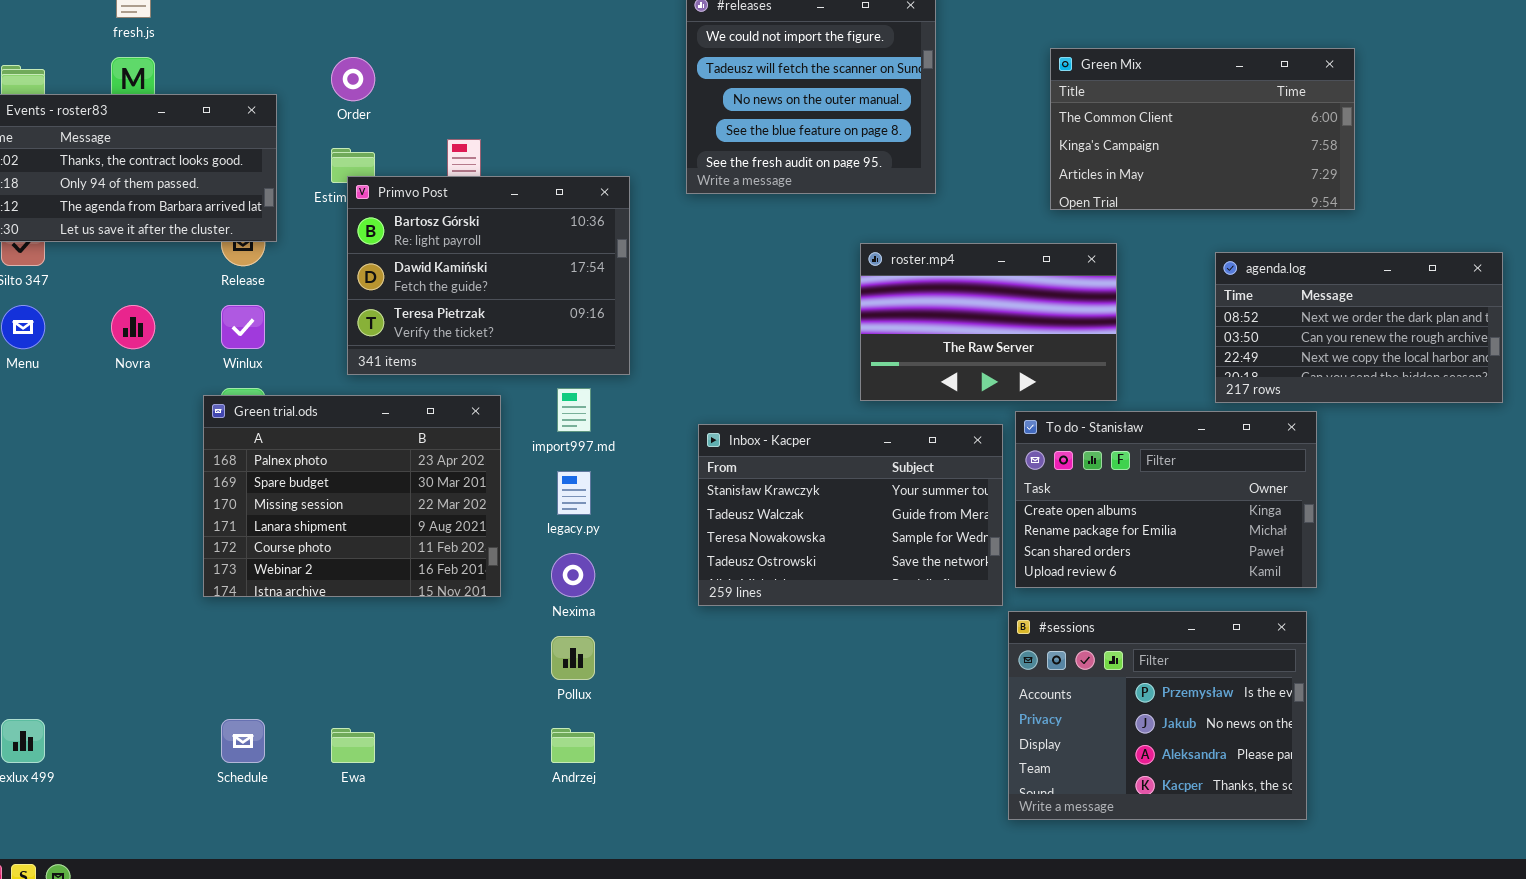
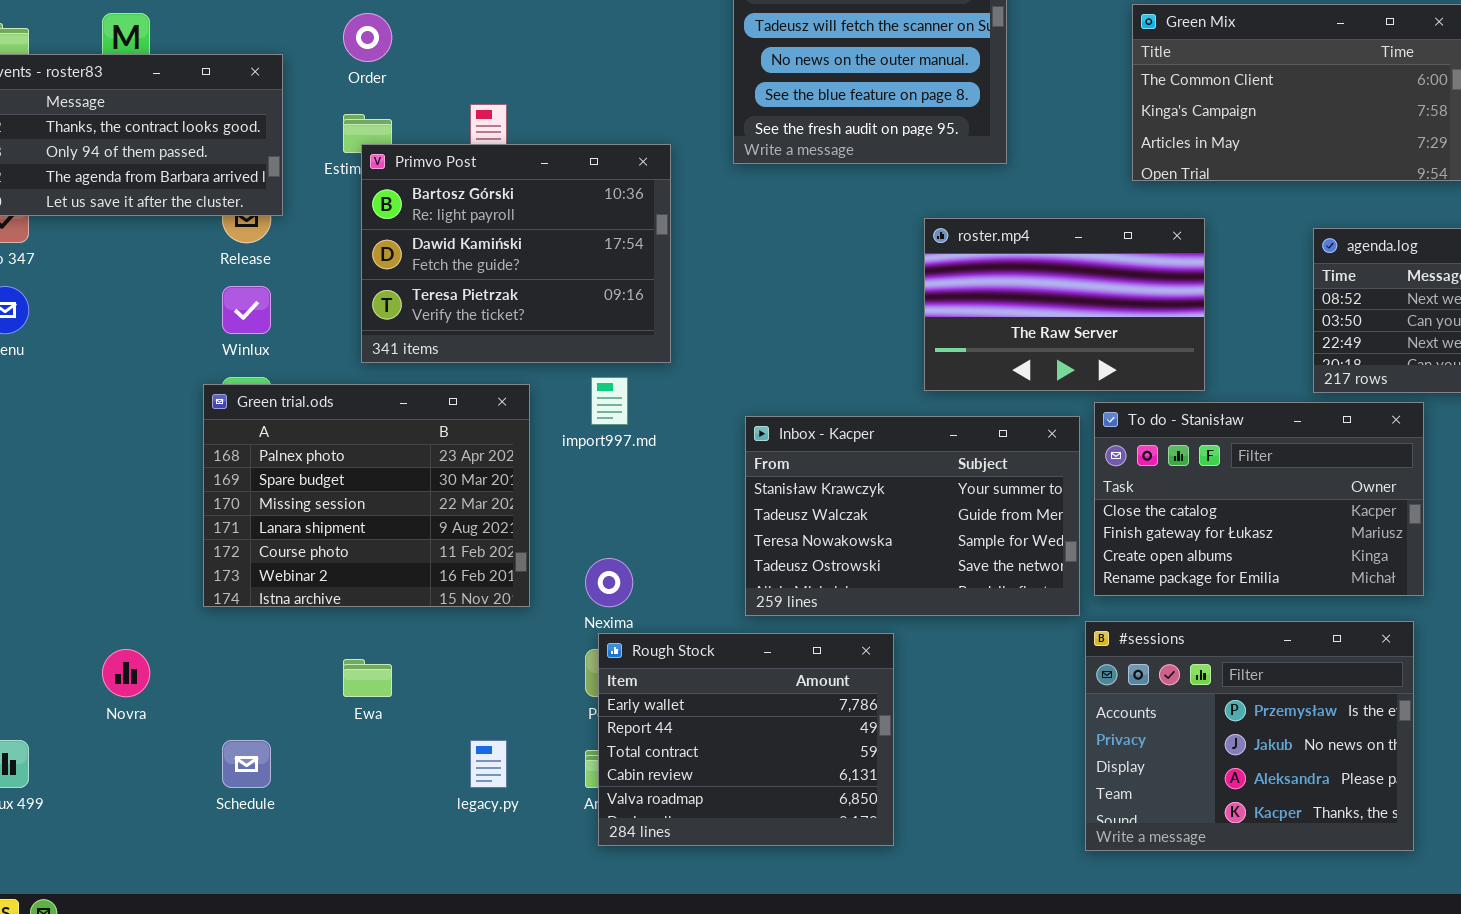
Novra: [111,305,155,349] -> [102,649,150,697], moved
To do - Stanisław: [1015,411,1317,588] -> [1094,402,1424,596], scrolled up 2 rows
legacy.py: [557,471,591,515] -> [470,740,507,788], moved
Rough Stock: none -> [598,633,894,846], opened
Ewa: [331,728,375,763] -> [343,659,392,697], moved

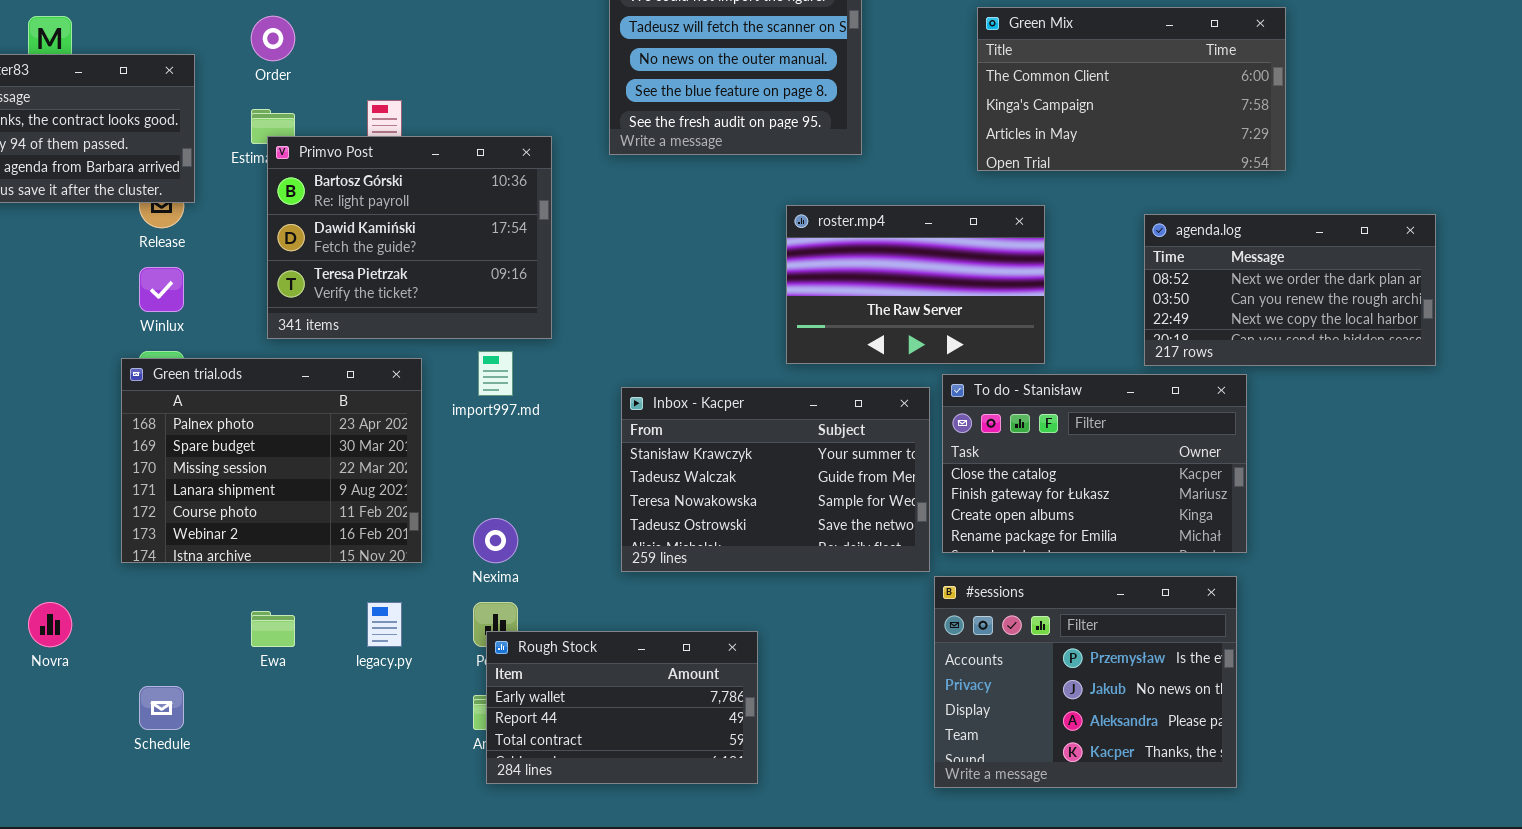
Rough Stock: [598,633,894,846] -> [486,631,758,784], resized
legacy.py: [470,740,507,788] -> [367,602,402,647], moved

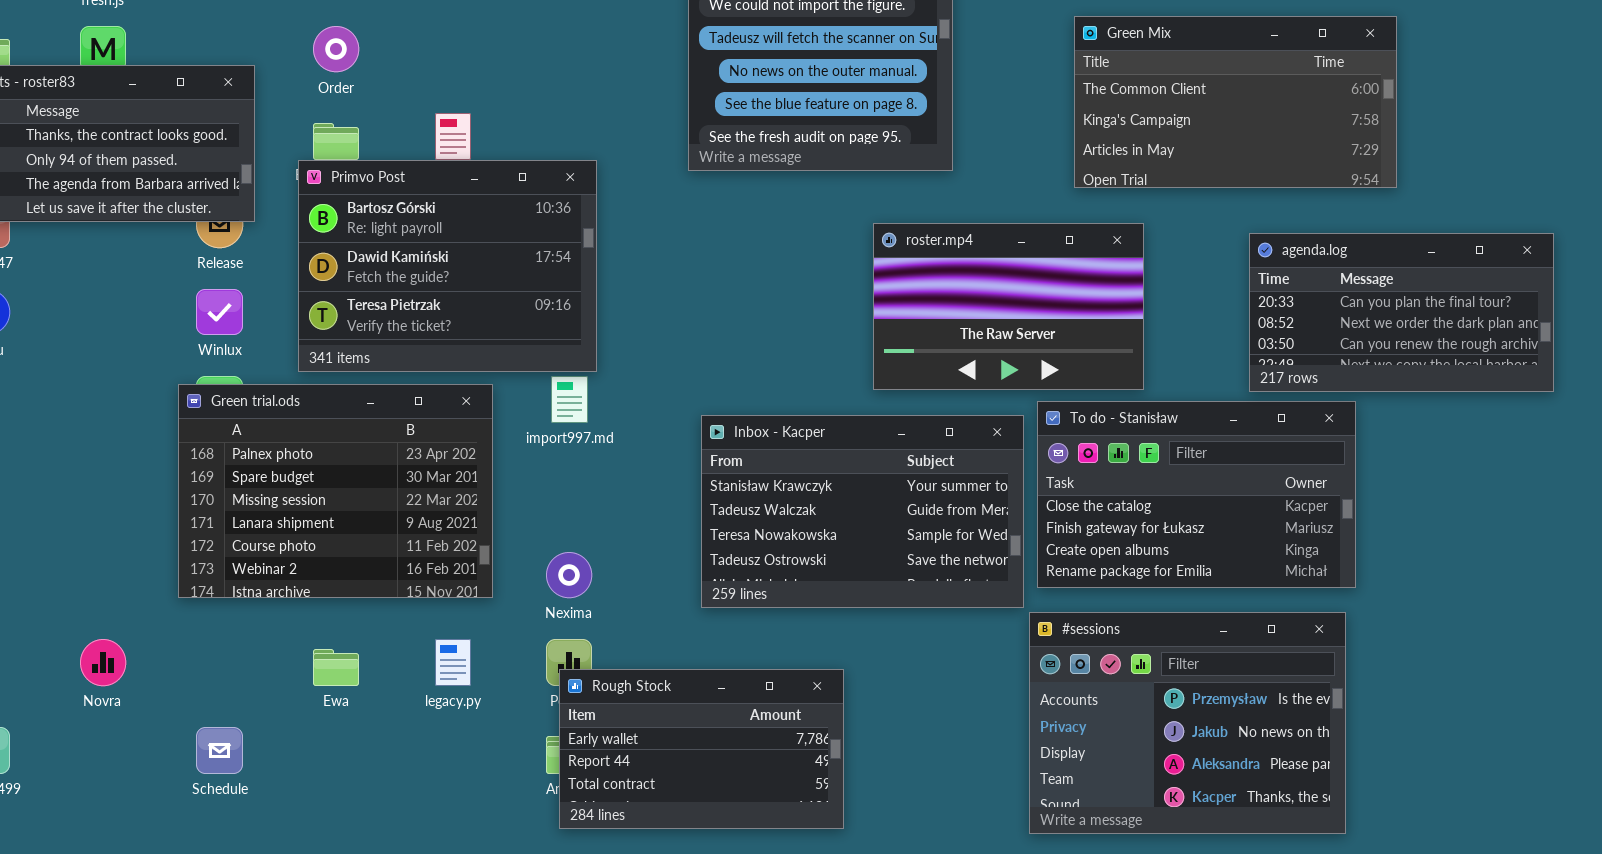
Primvo Post: [267,136,552,339] -> [298,160,597,372], moved
agenda.log: [1144,214,1436,366] -> [1249,233,1554,392], scrolled up 1 row

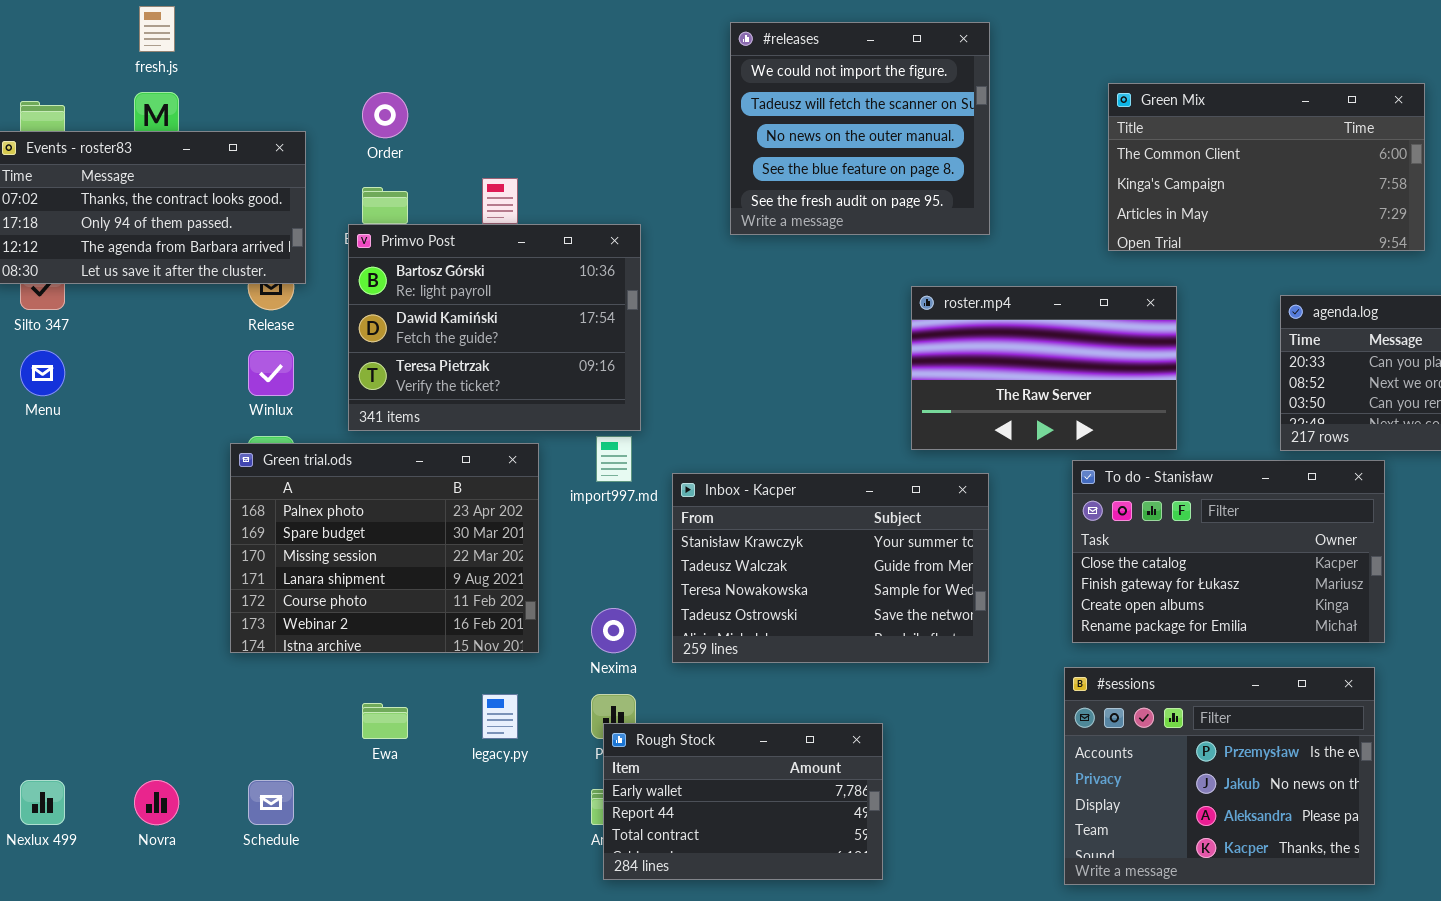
Inbox - Kacper: [701,415,1024,608] -> [672,473,989,663], moved
Novra: [80,639,126,686] -> [134,780,179,825], moved

